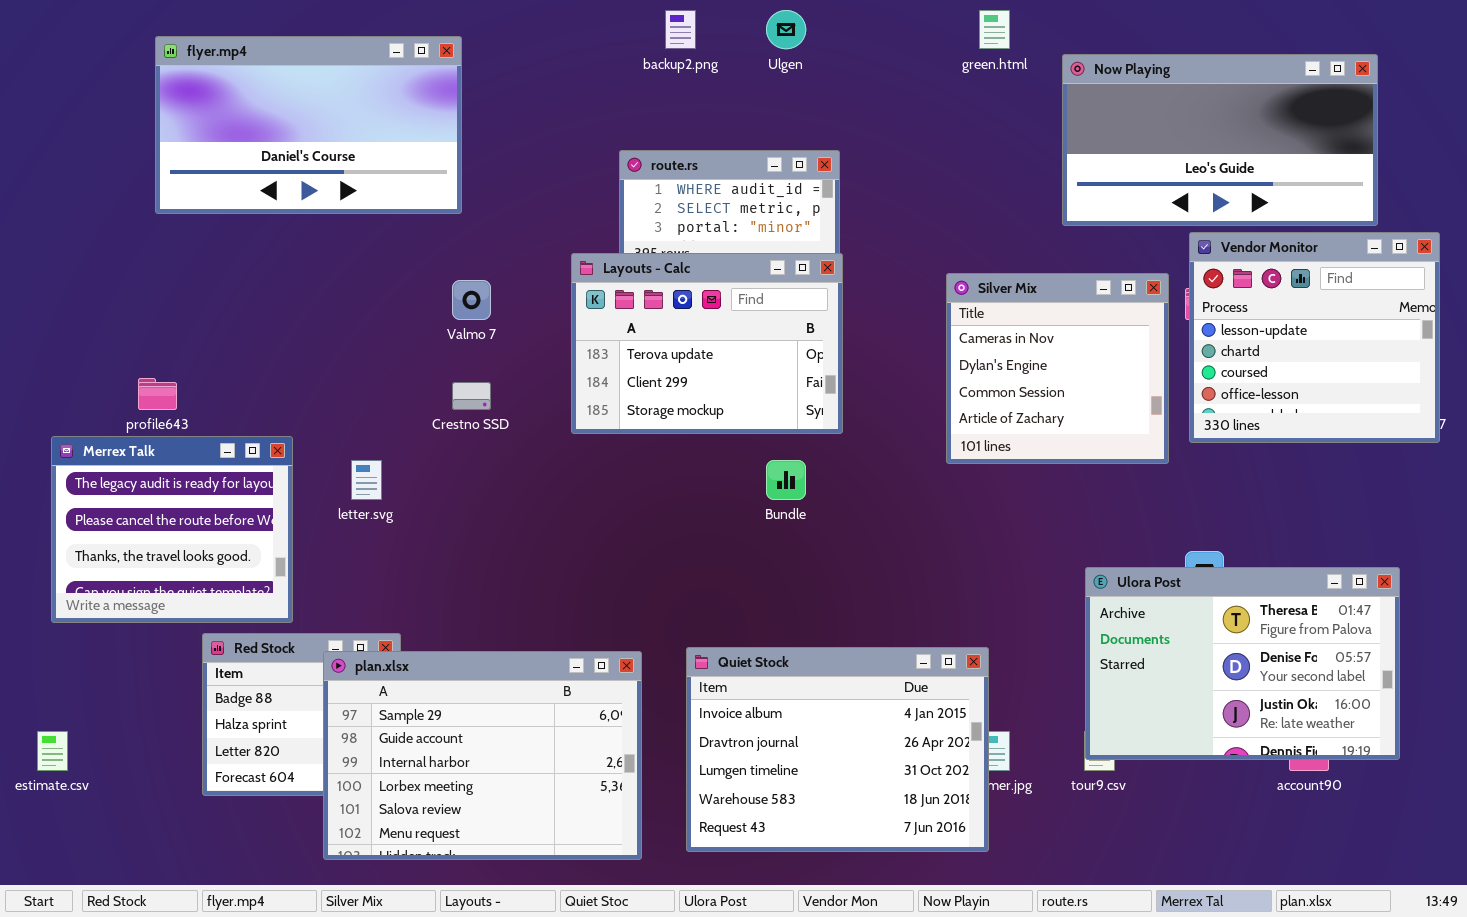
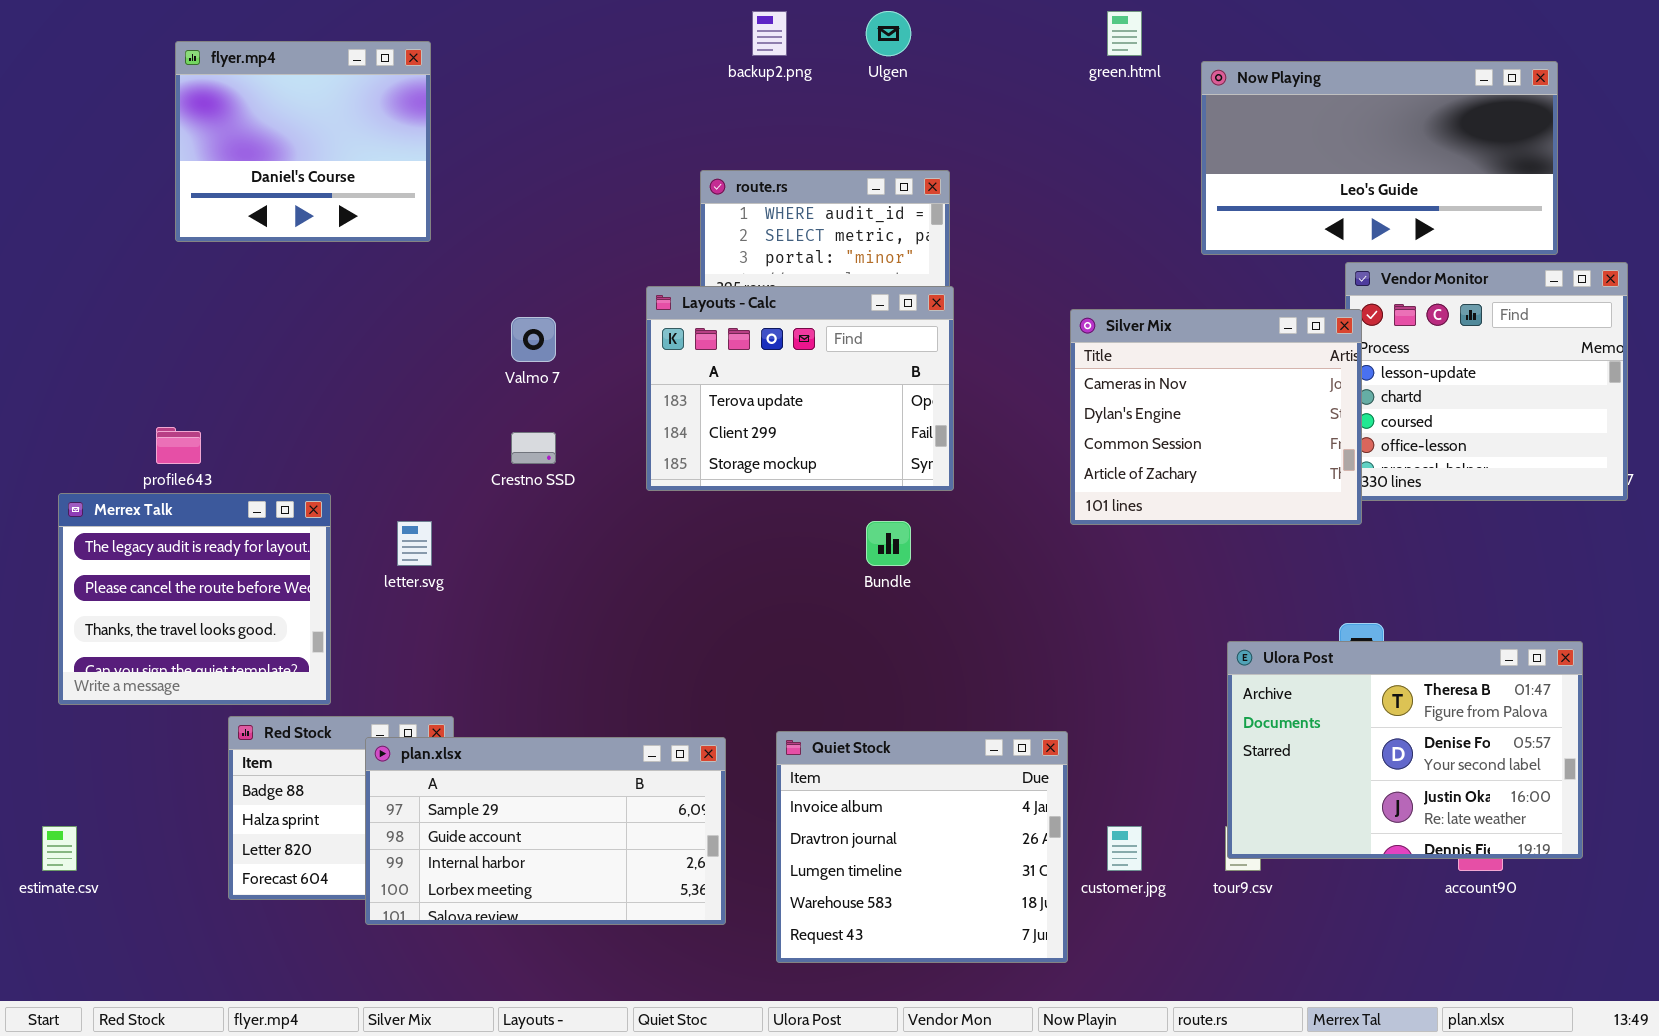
flyer.mp4: [155,36,462,214] -> [175,41,431,242], resized
Silver Mix: [946,273,1169,464] -> [1070,309,1362,525], resized
Quiet Stock: [686,647,989,852] -> [776,731,1068,963], resized
plan.xlsx: [323,651,642,860] -> [365,737,726,925], resized

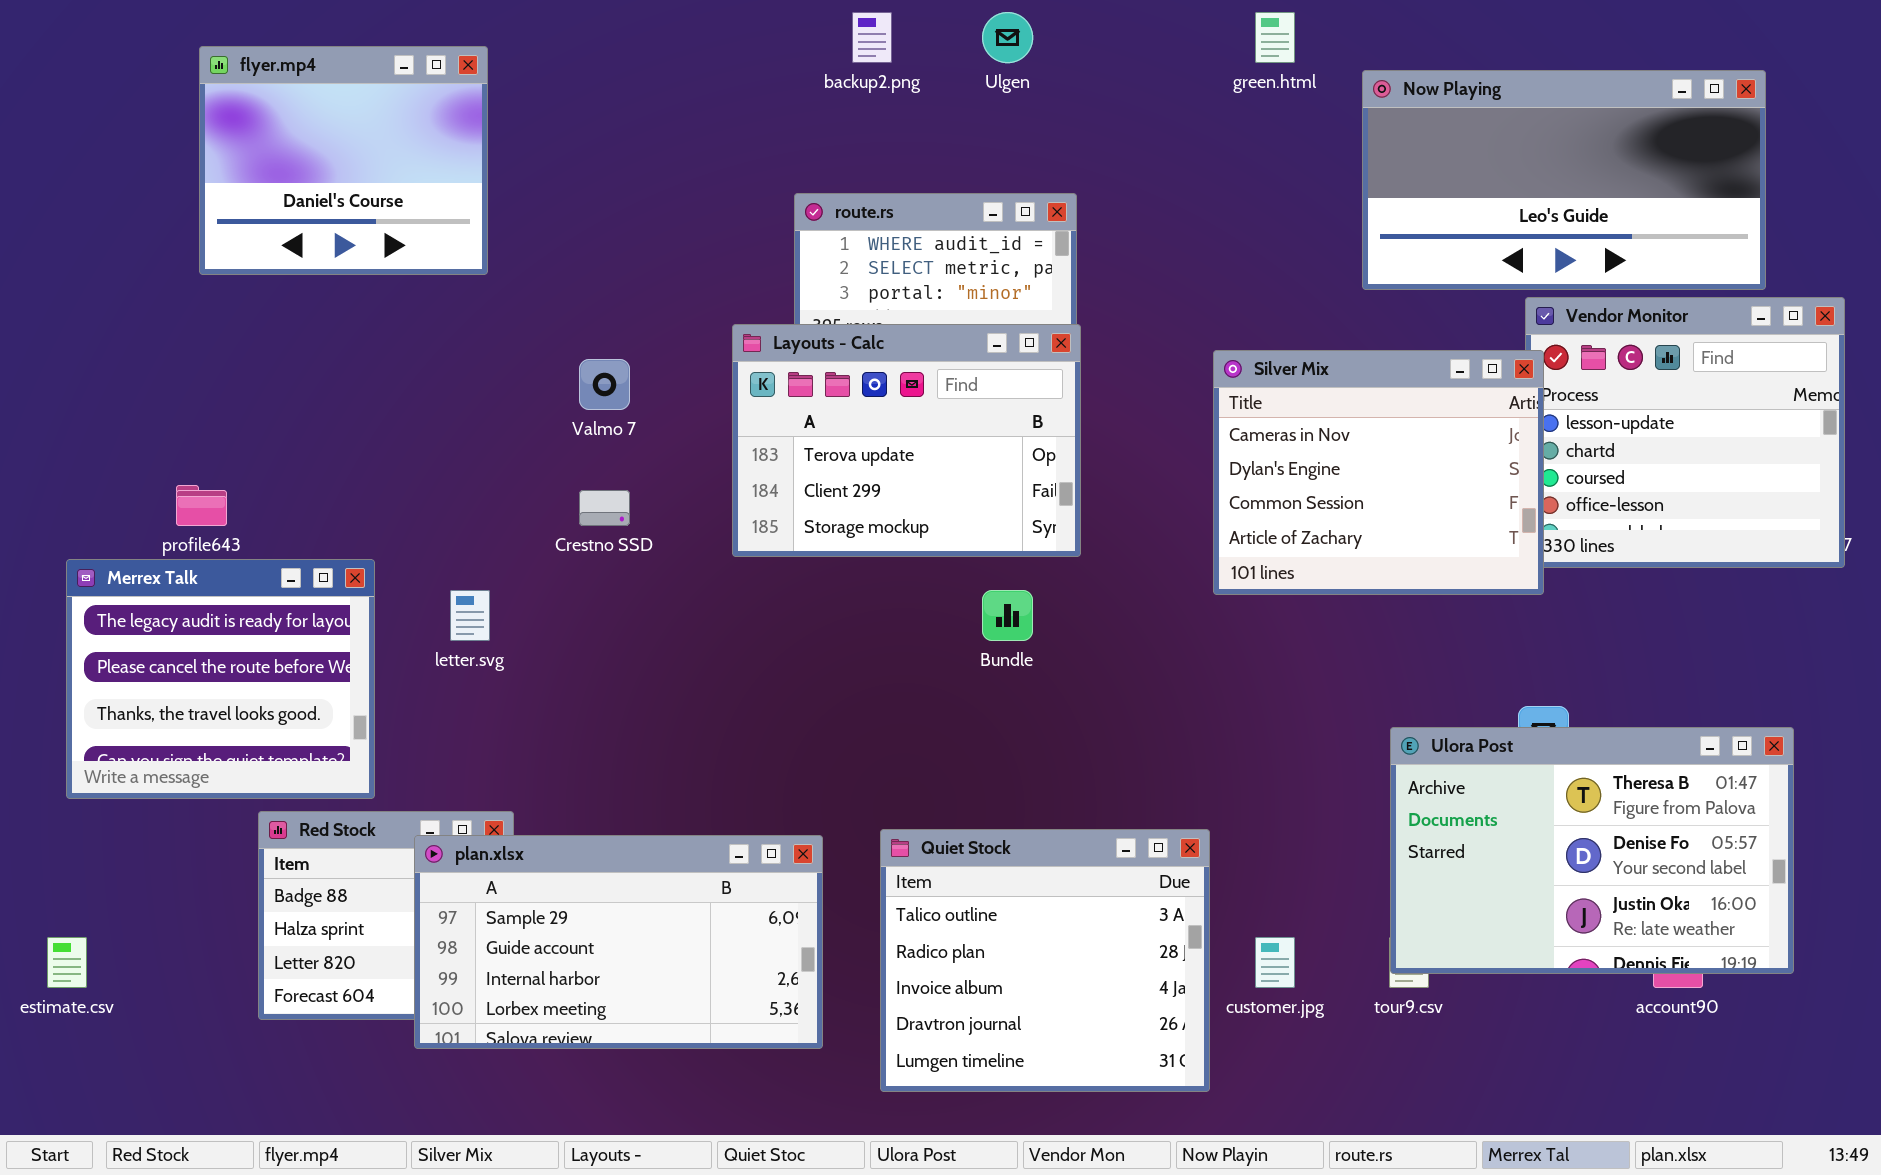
Quiet Stock: [776,731,1068,963] -> [880,829,1210,1092], scrolled up 2 rows

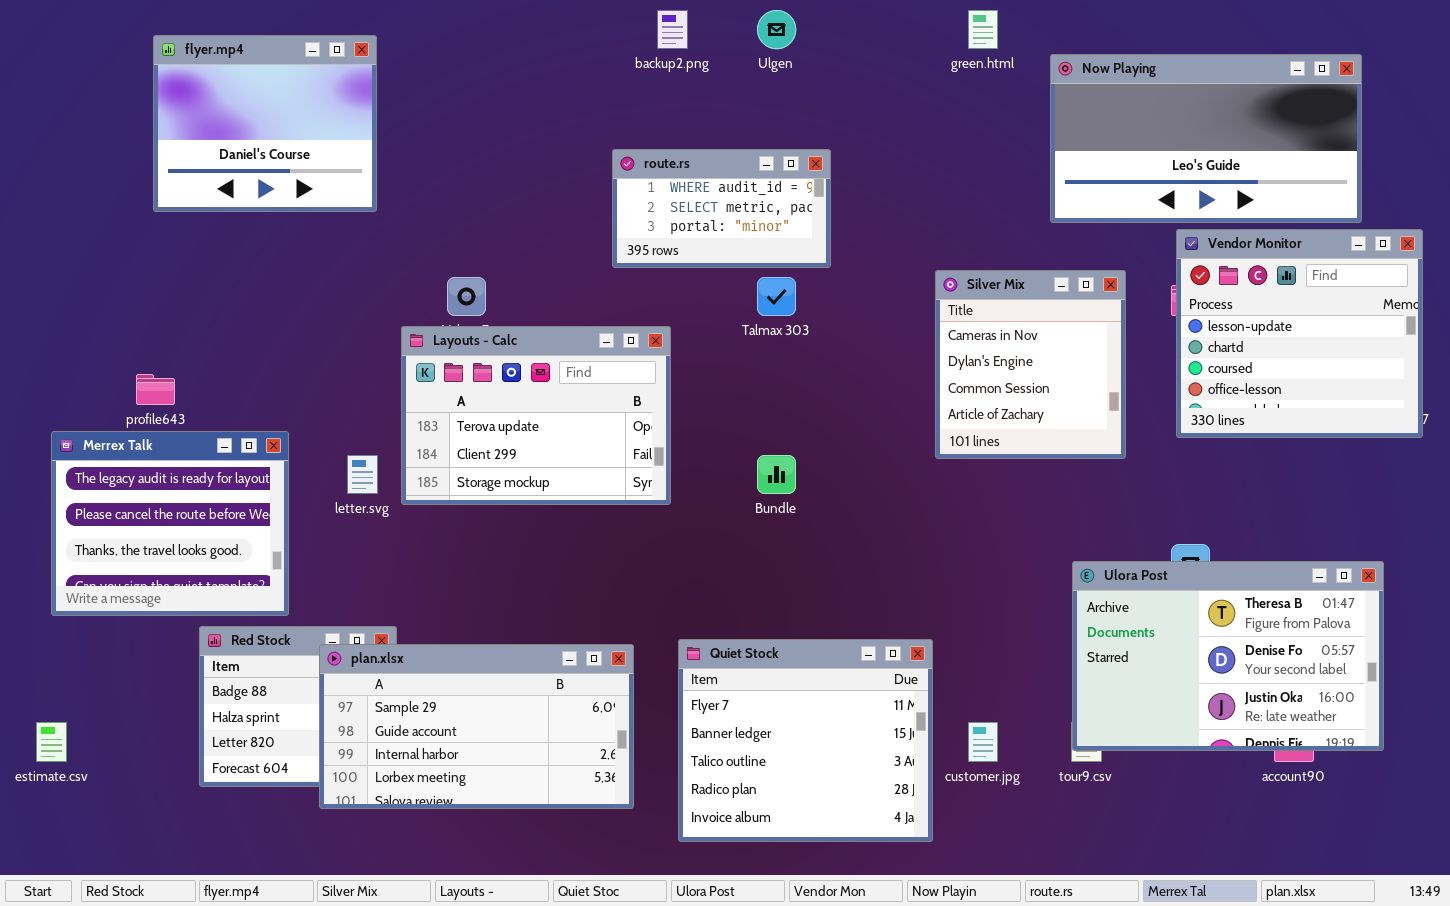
Layouts - Calc: [732,324,1081,557] -> [401,326,671,505], moved
Silver Mix: [1213,350,1544,595] -> [935,270,1126,459], resized
Quiet Stock: [880,829,1210,1092] -> [678,639,933,842], scrolled up 2 rows

